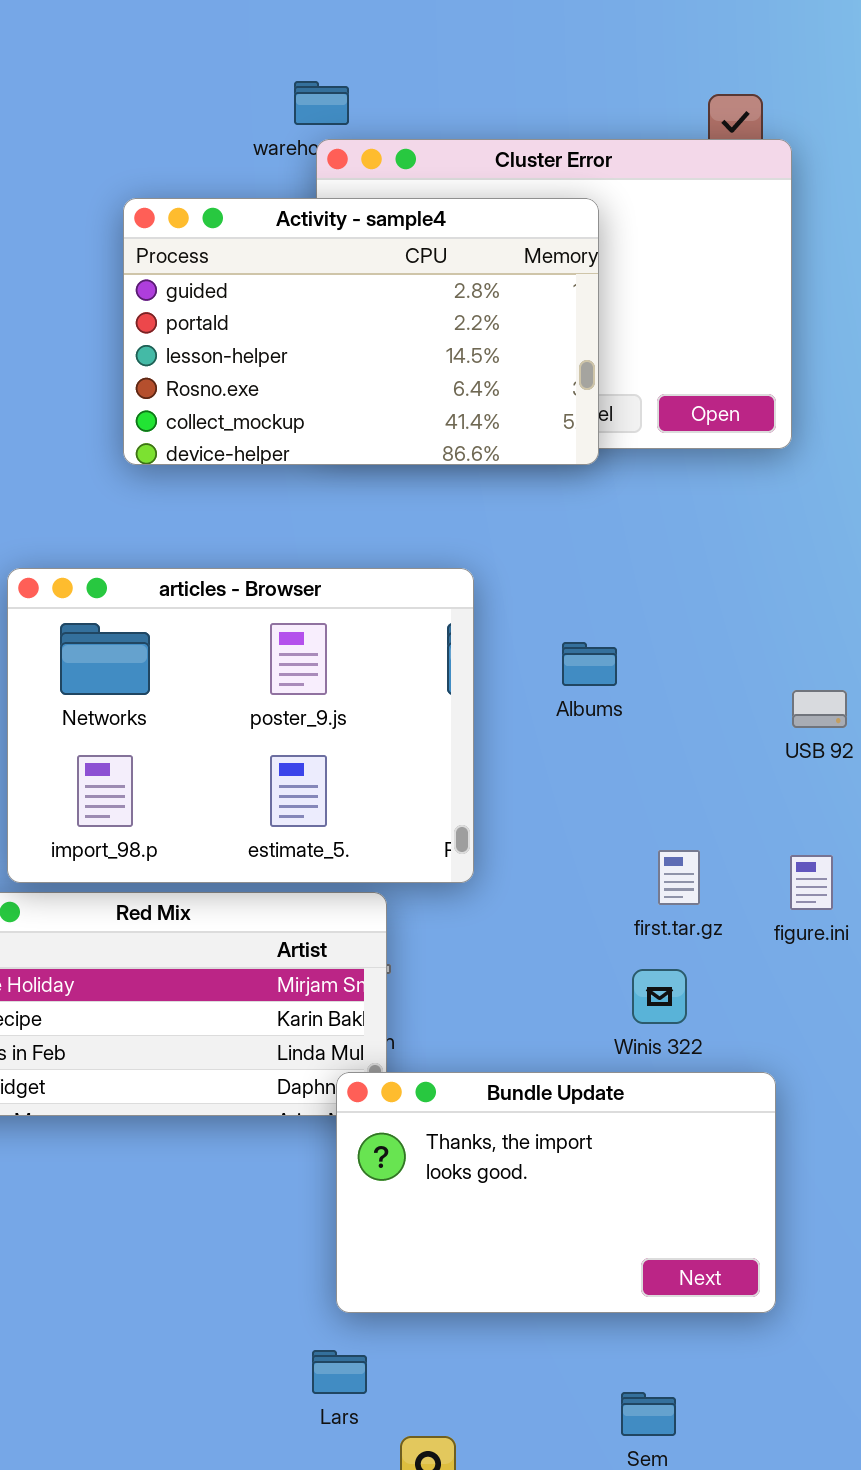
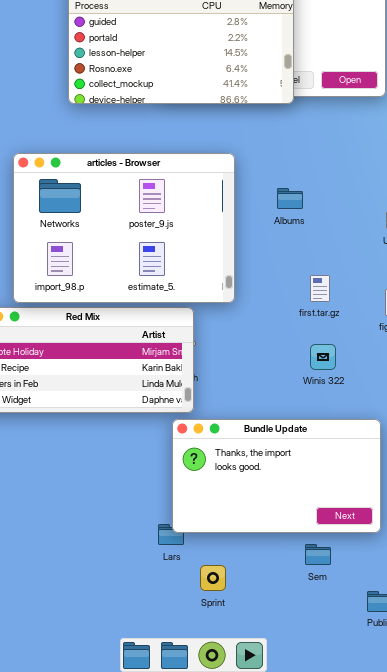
first.tar.gz: [658,850,700,905] -> [310,275,330,302], moved
Bundle Update: [336,1072,776,1313] -> [172,419,381,533], moved

